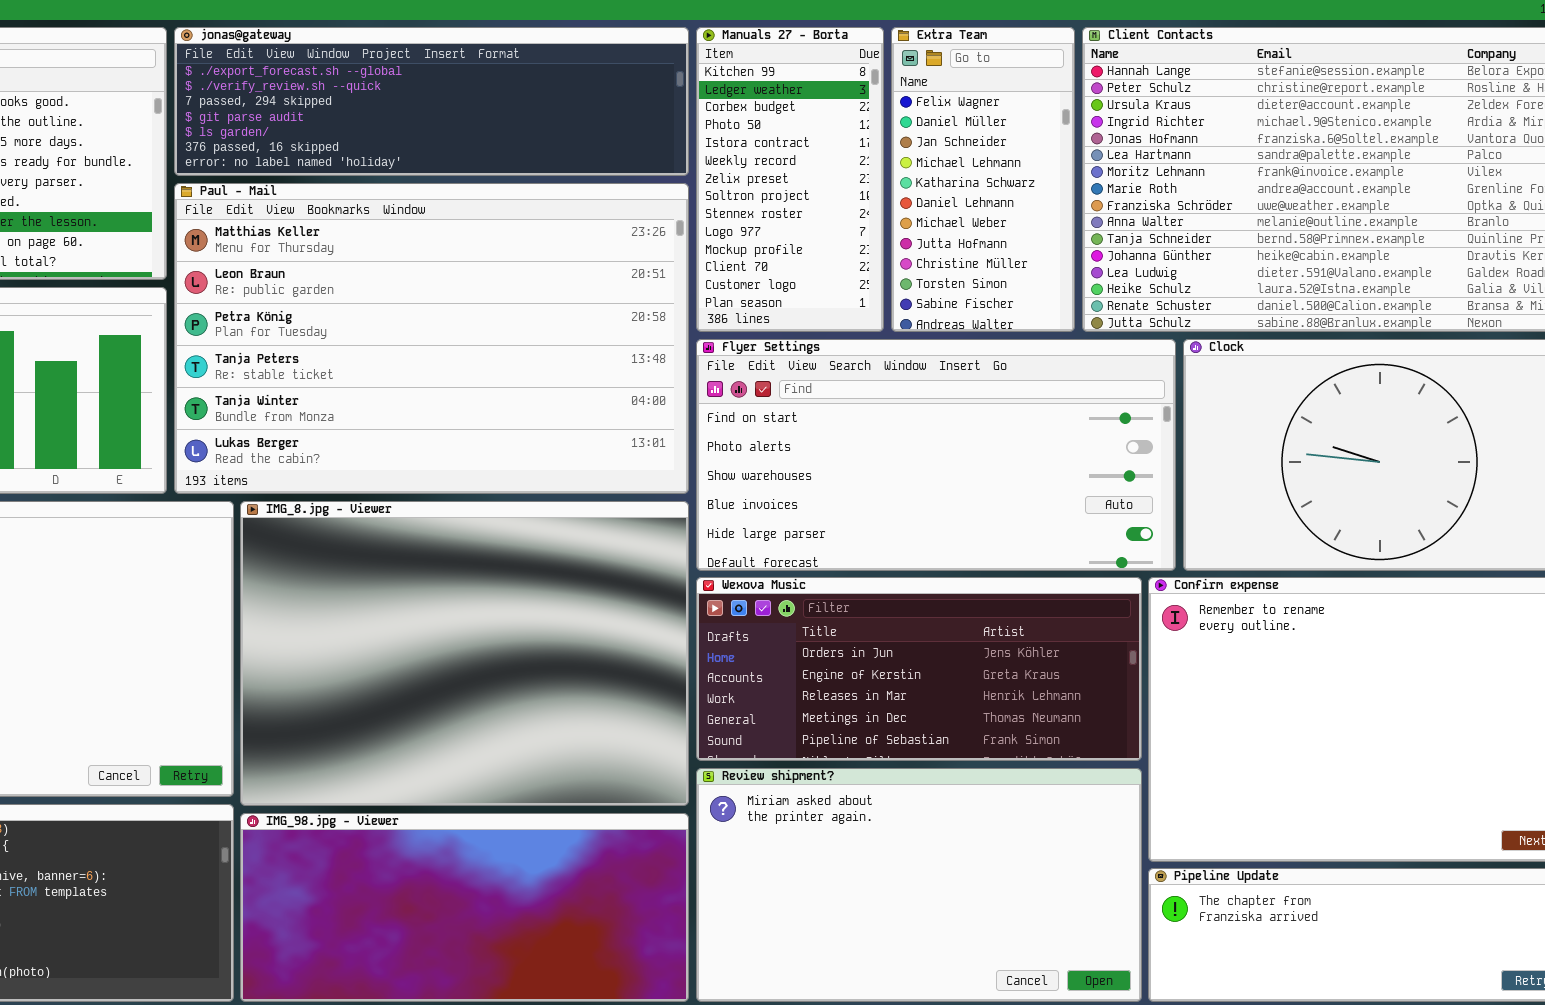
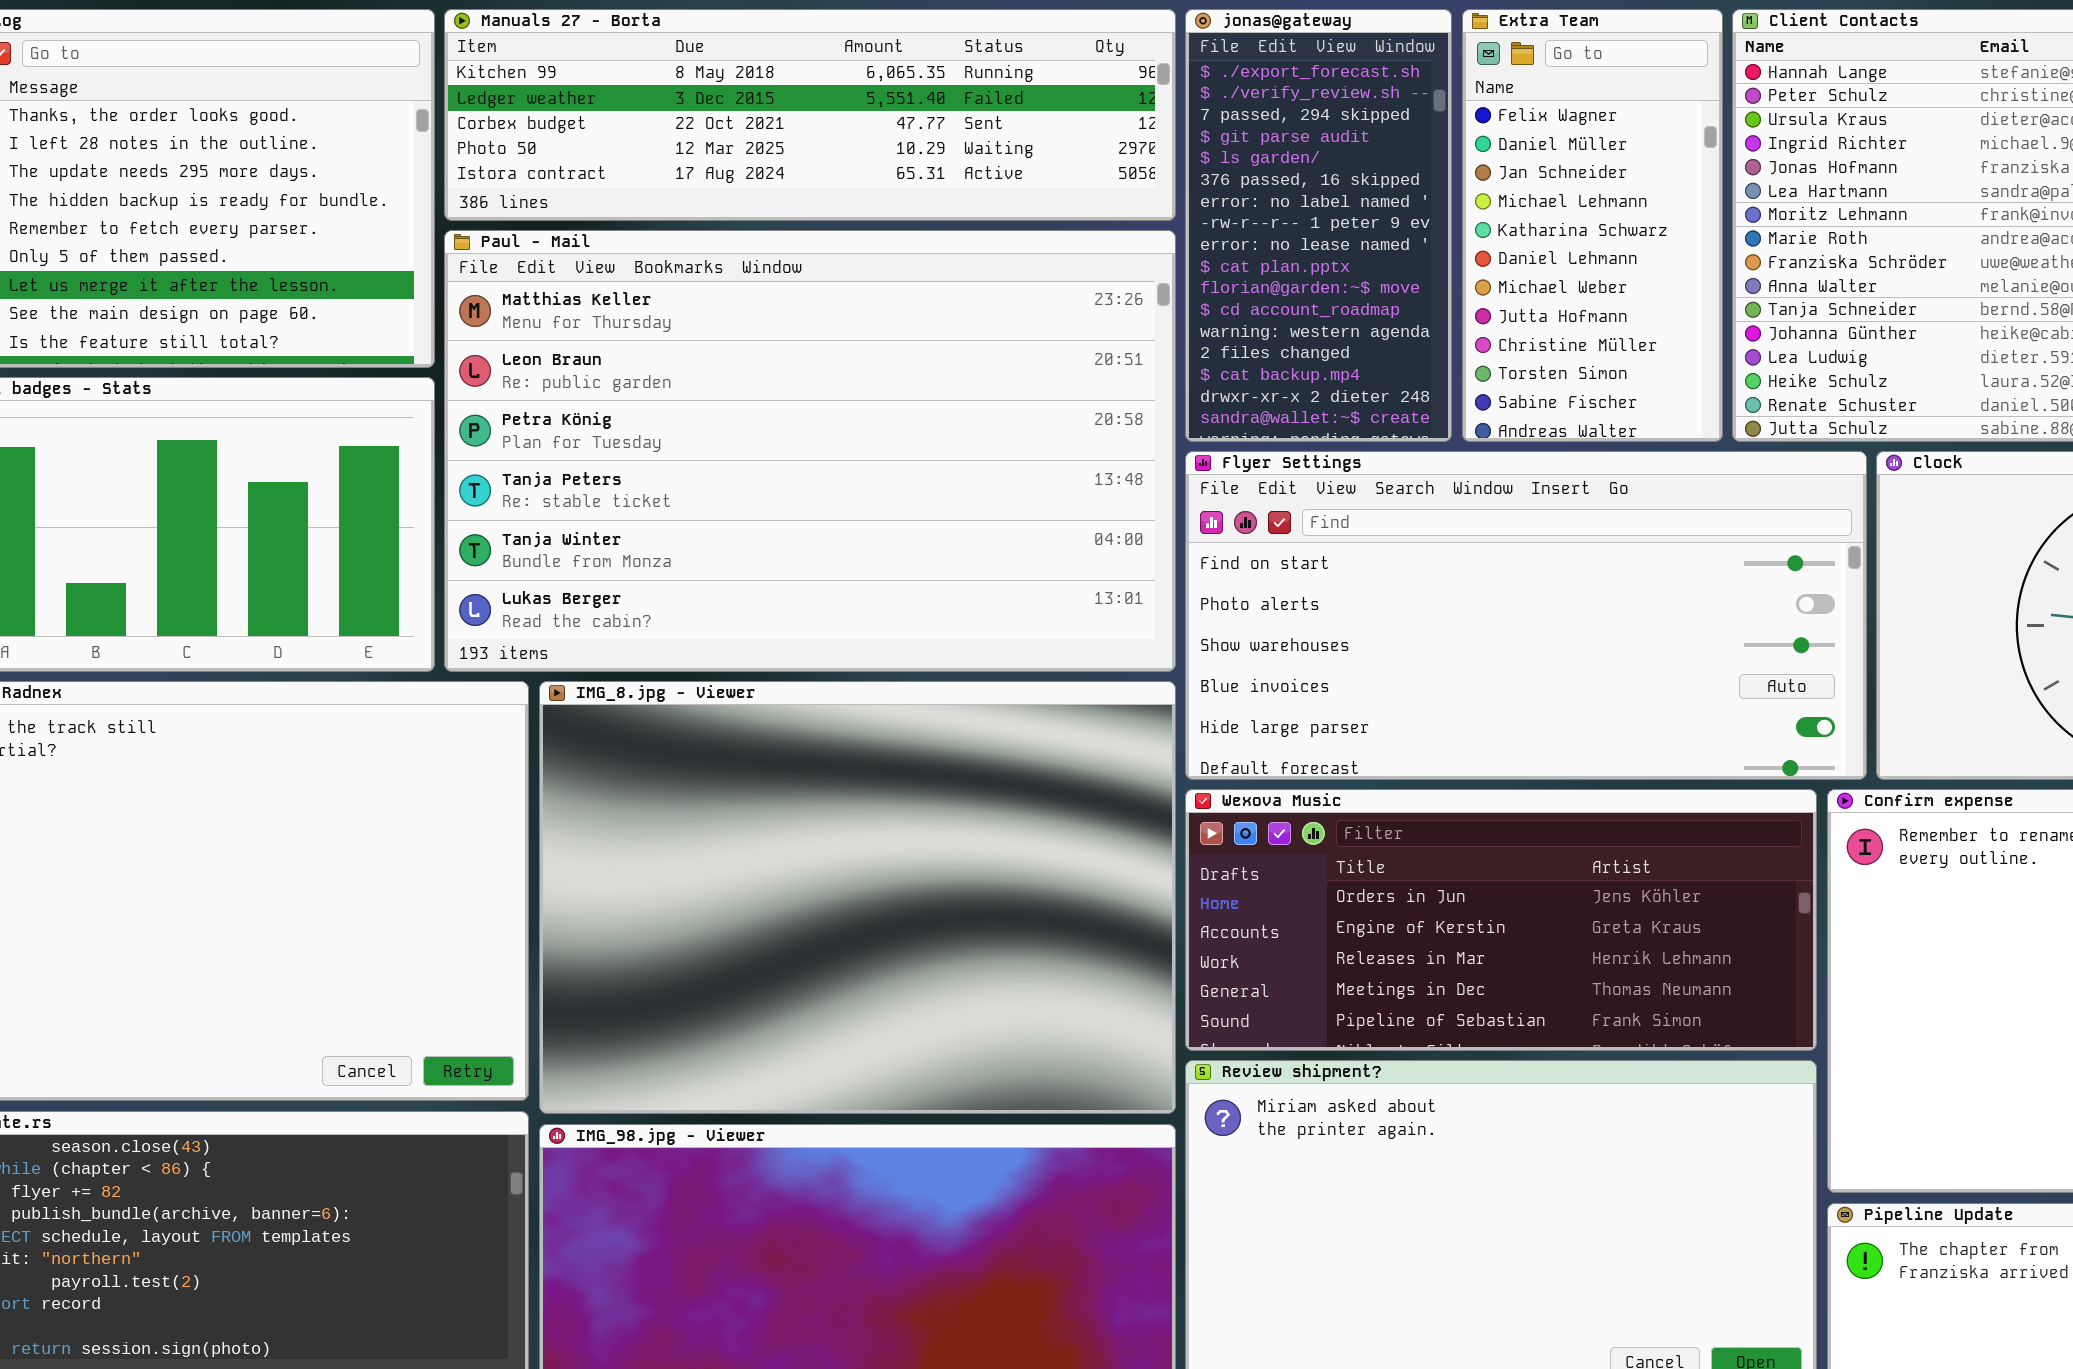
jonas@gateway: [174,27,689,176] -> [1185,9,1452,442], moved, resized
Manuals 27 - Borta: [696,27,884,332] -> [444,9,1176,221], moved, resized

